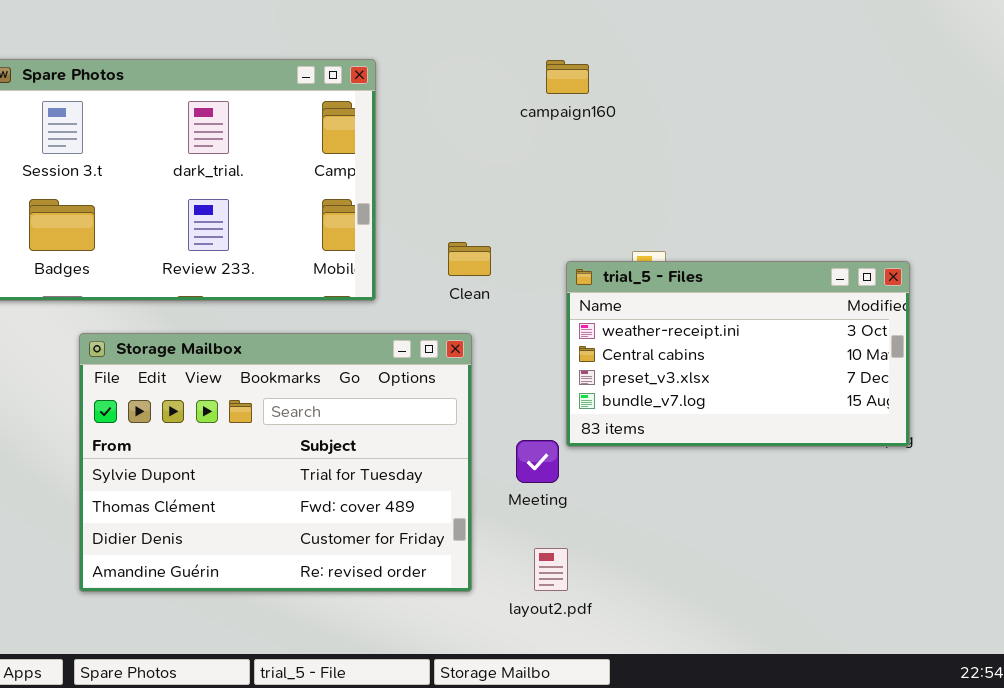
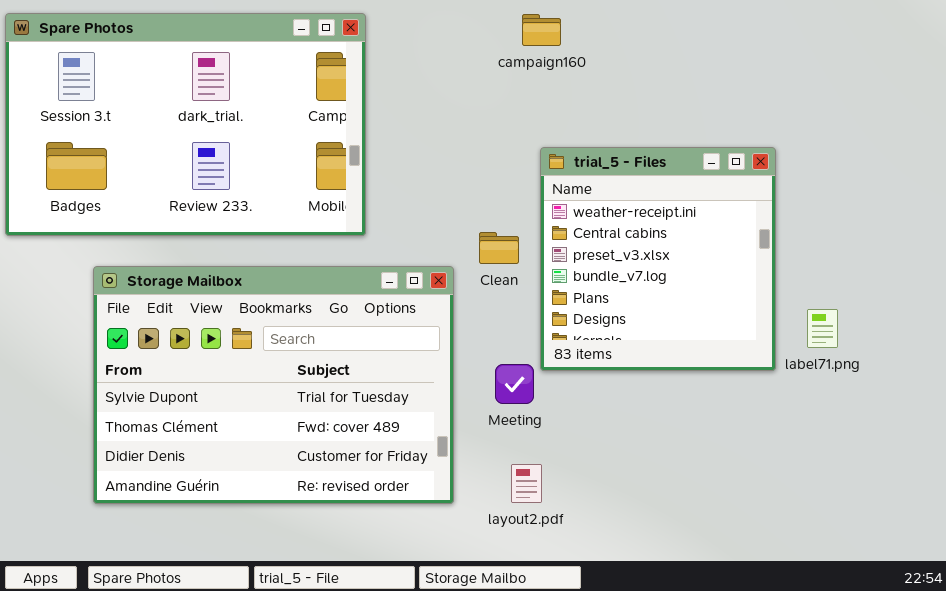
Clean: [448,242,491,276] -> [479,232,519,264], moved
trial_5 - Files: [566,261,910,447] -> [540,147,776,371], resized

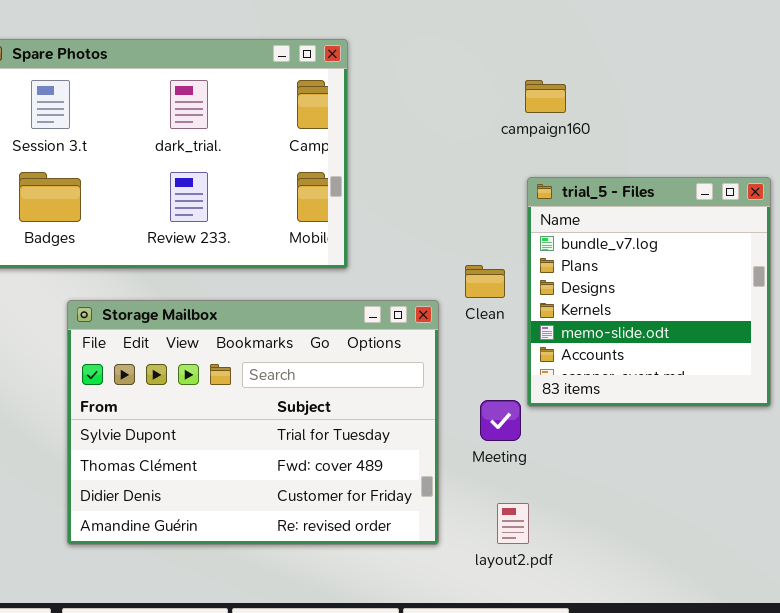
campaign160: [522,14,561,46] -> [525,80,566,113], moved
trial_5 - Files: [540,147,776,371] -> [527,177,771,407], scrolled down 3 rows

